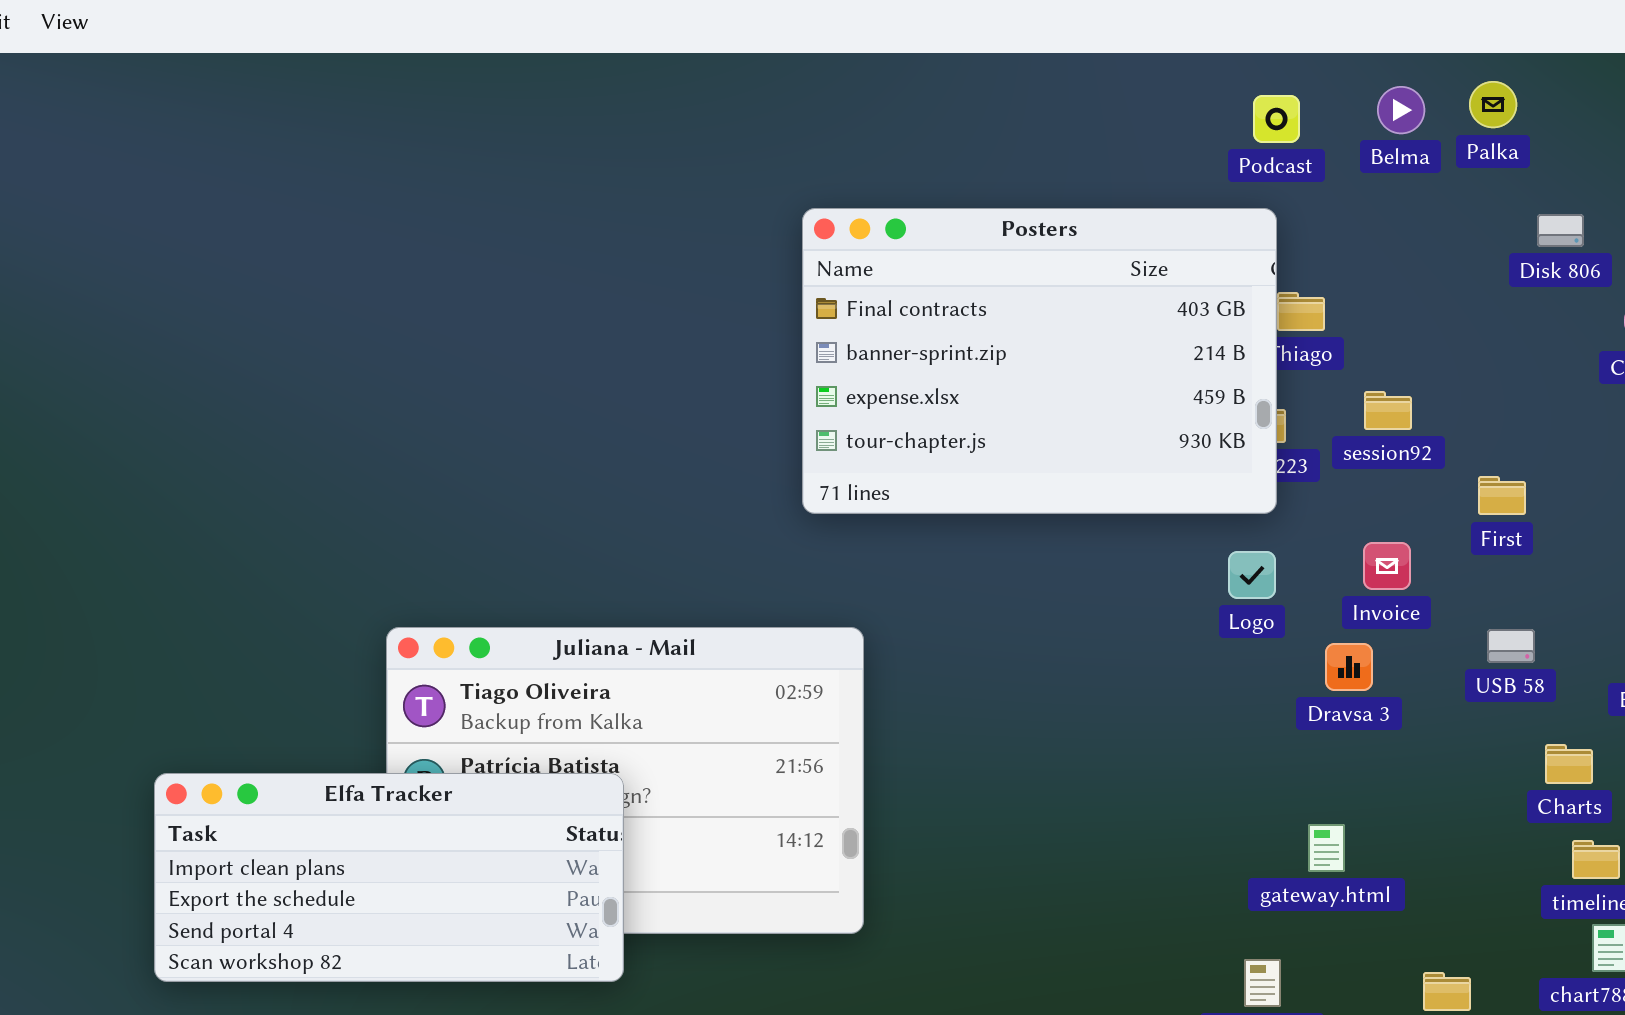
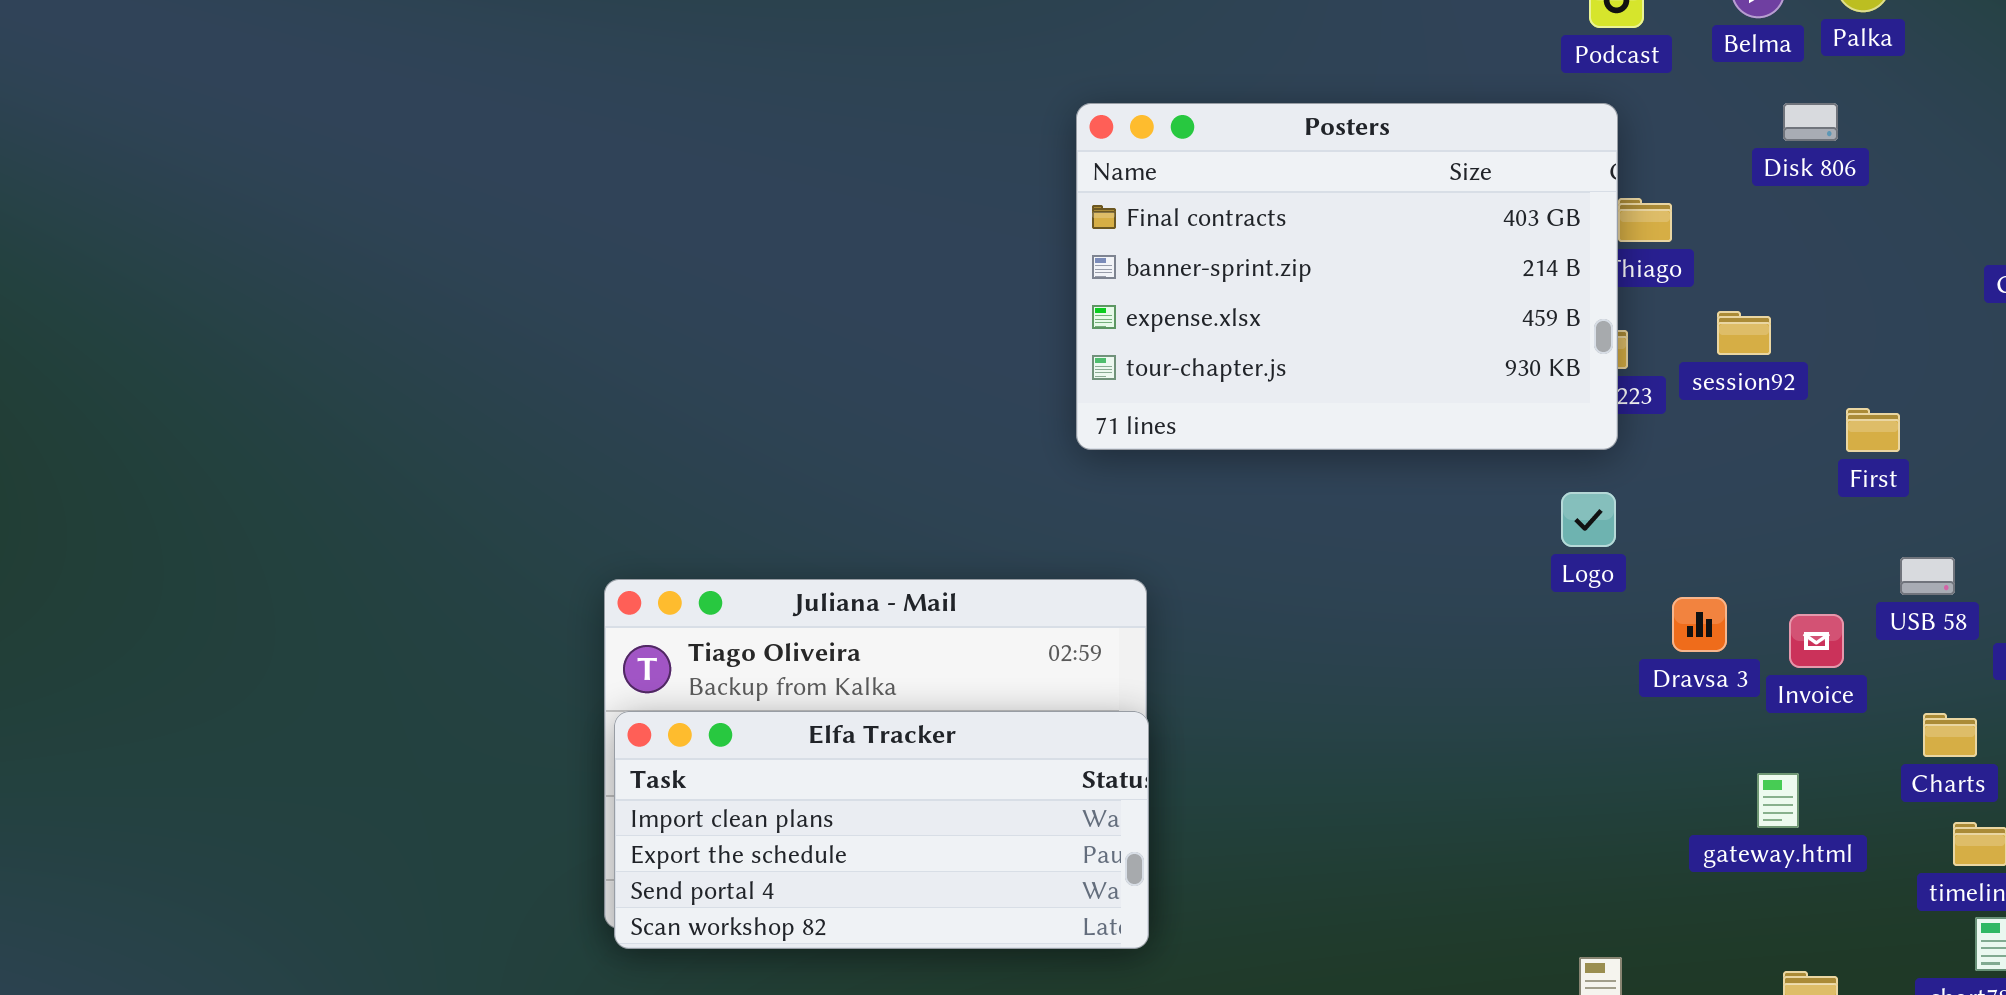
Disk 806: [1537,214,1584,247] -> [1783,103,1838,141], moved
Invoice: [1363,542,1411,590] -> [1789,614,1844,668], moved
USB 58: [1487,629,1535,663] -> [1900,557,1955,595], moved
Elfa Tracker: [154,773,624,982] -> [614,711,1149,949], moved
gateway.html: [1308,824,1345,872] -> [1757,773,1799,828], moved

